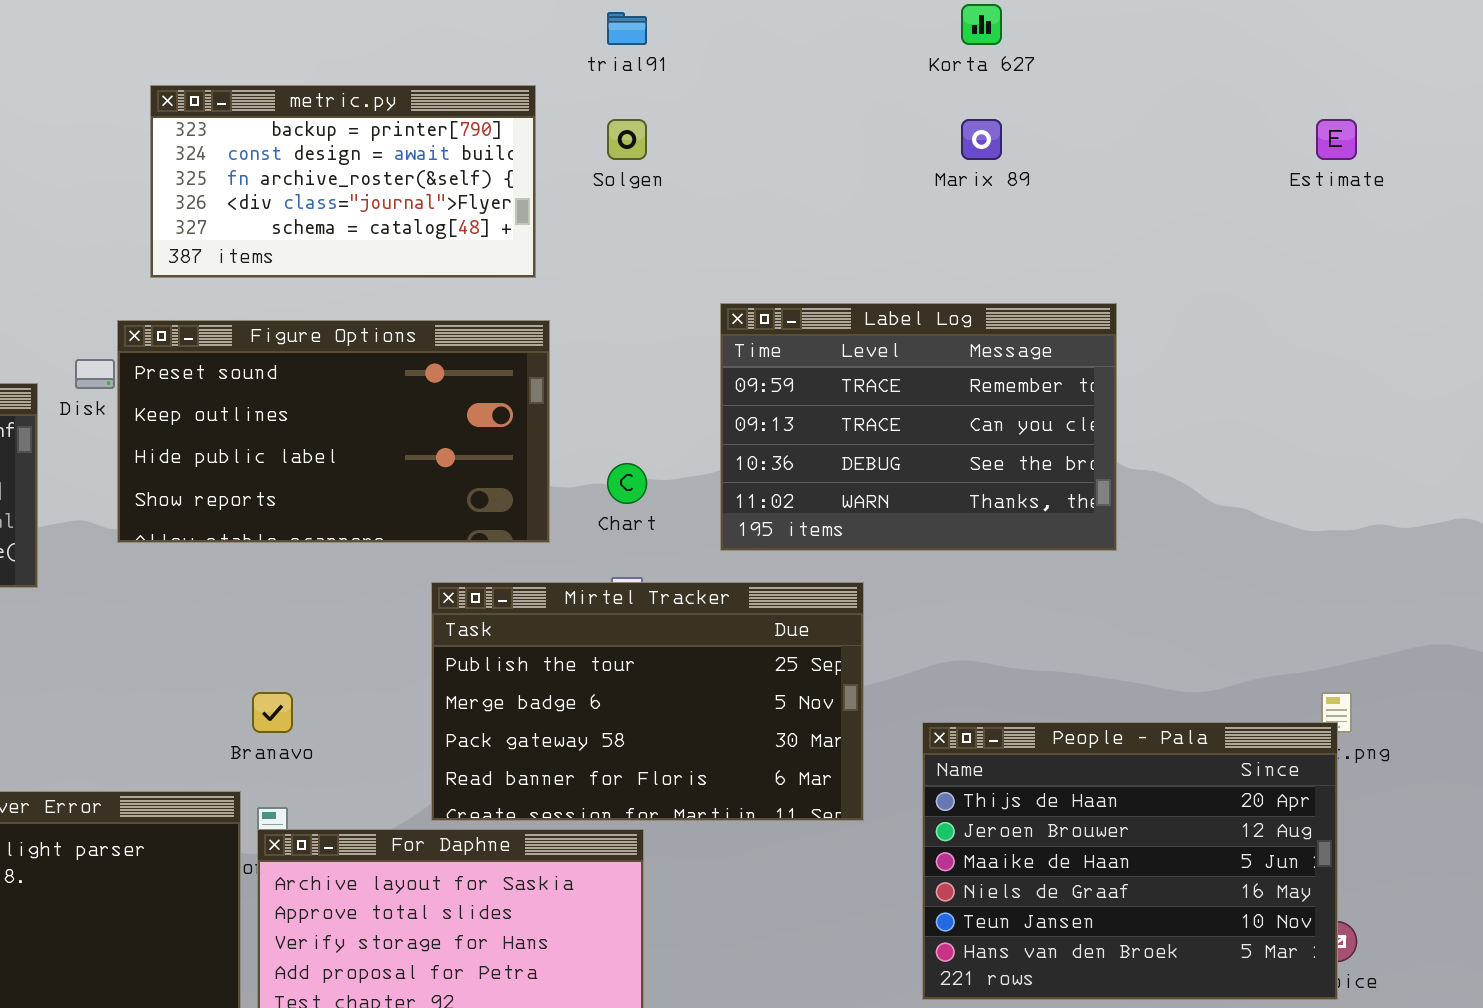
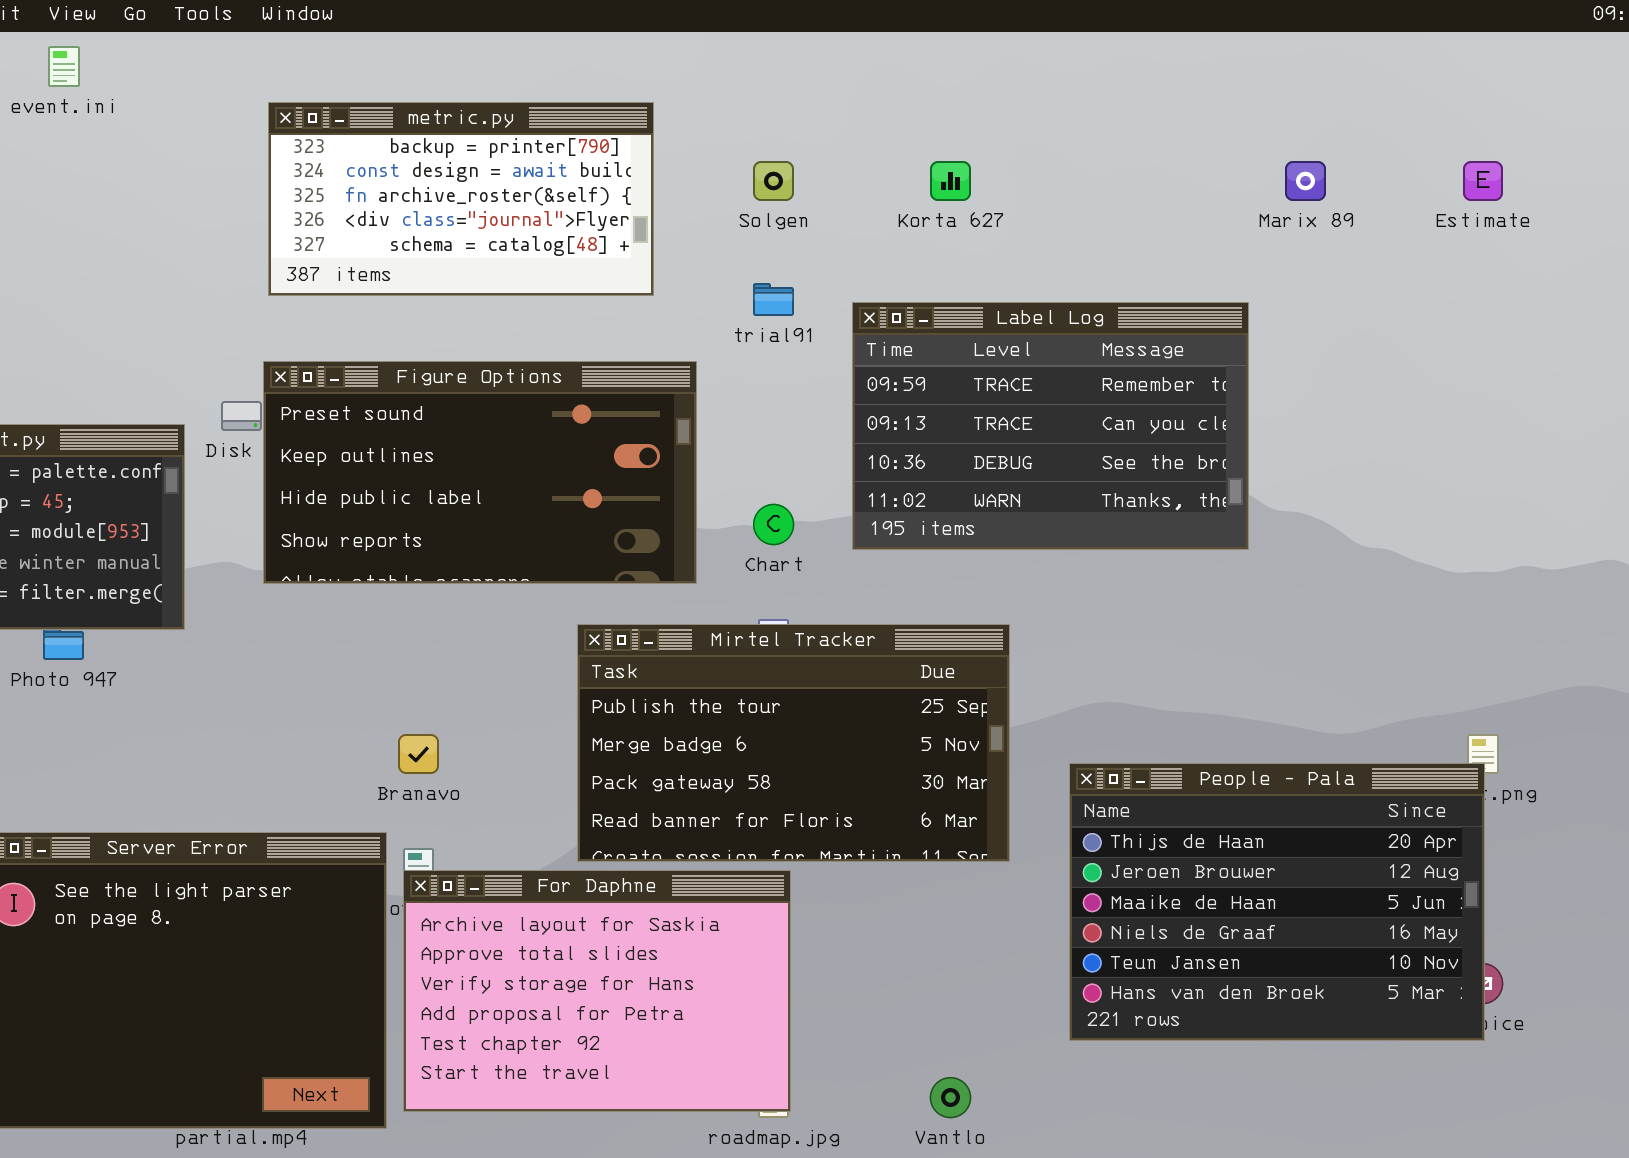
Korta 627: [961,4,1002,45] -> [930,161,971,201], moved
trial91: [607,12,647,45] -> [753,283,794,316], moved
metric.py: [150,85,536,278] -> [268,102,654,296], moved
Marix 89: [961,119,1002,160] -> [1285,161,1326,201], moved
Label Log: [720,303,1117,551] -> [852,302,1249,550], moved

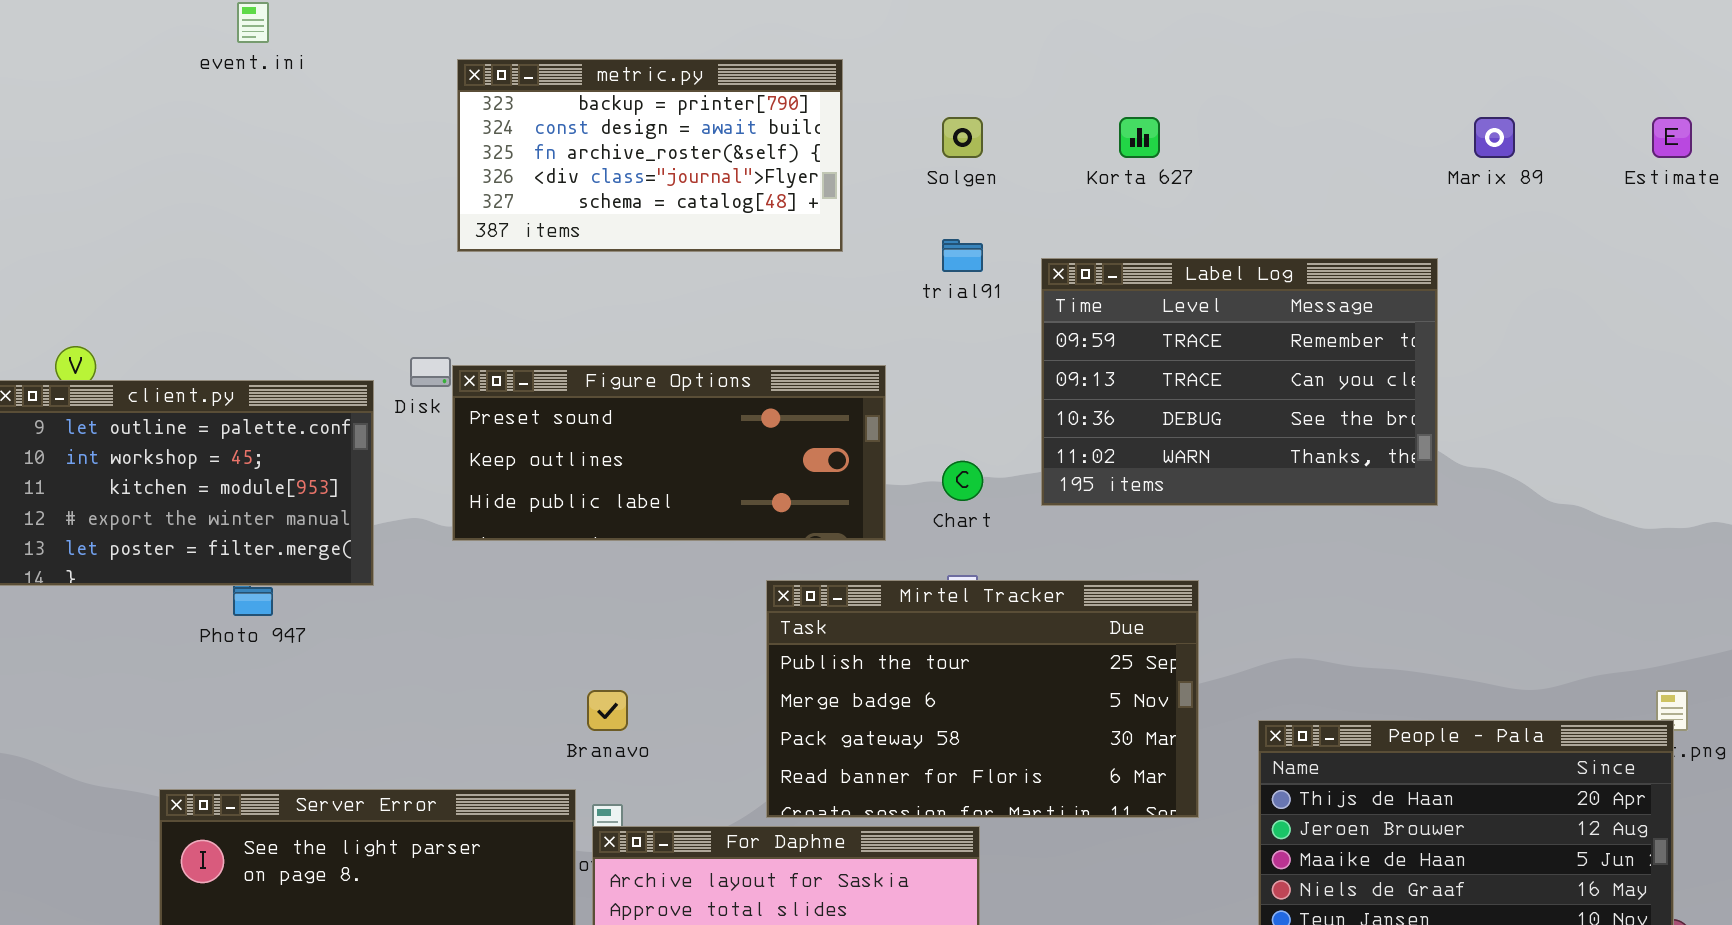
Figure Options: [263,361,697,584] -> [452,365,886,541], resized

